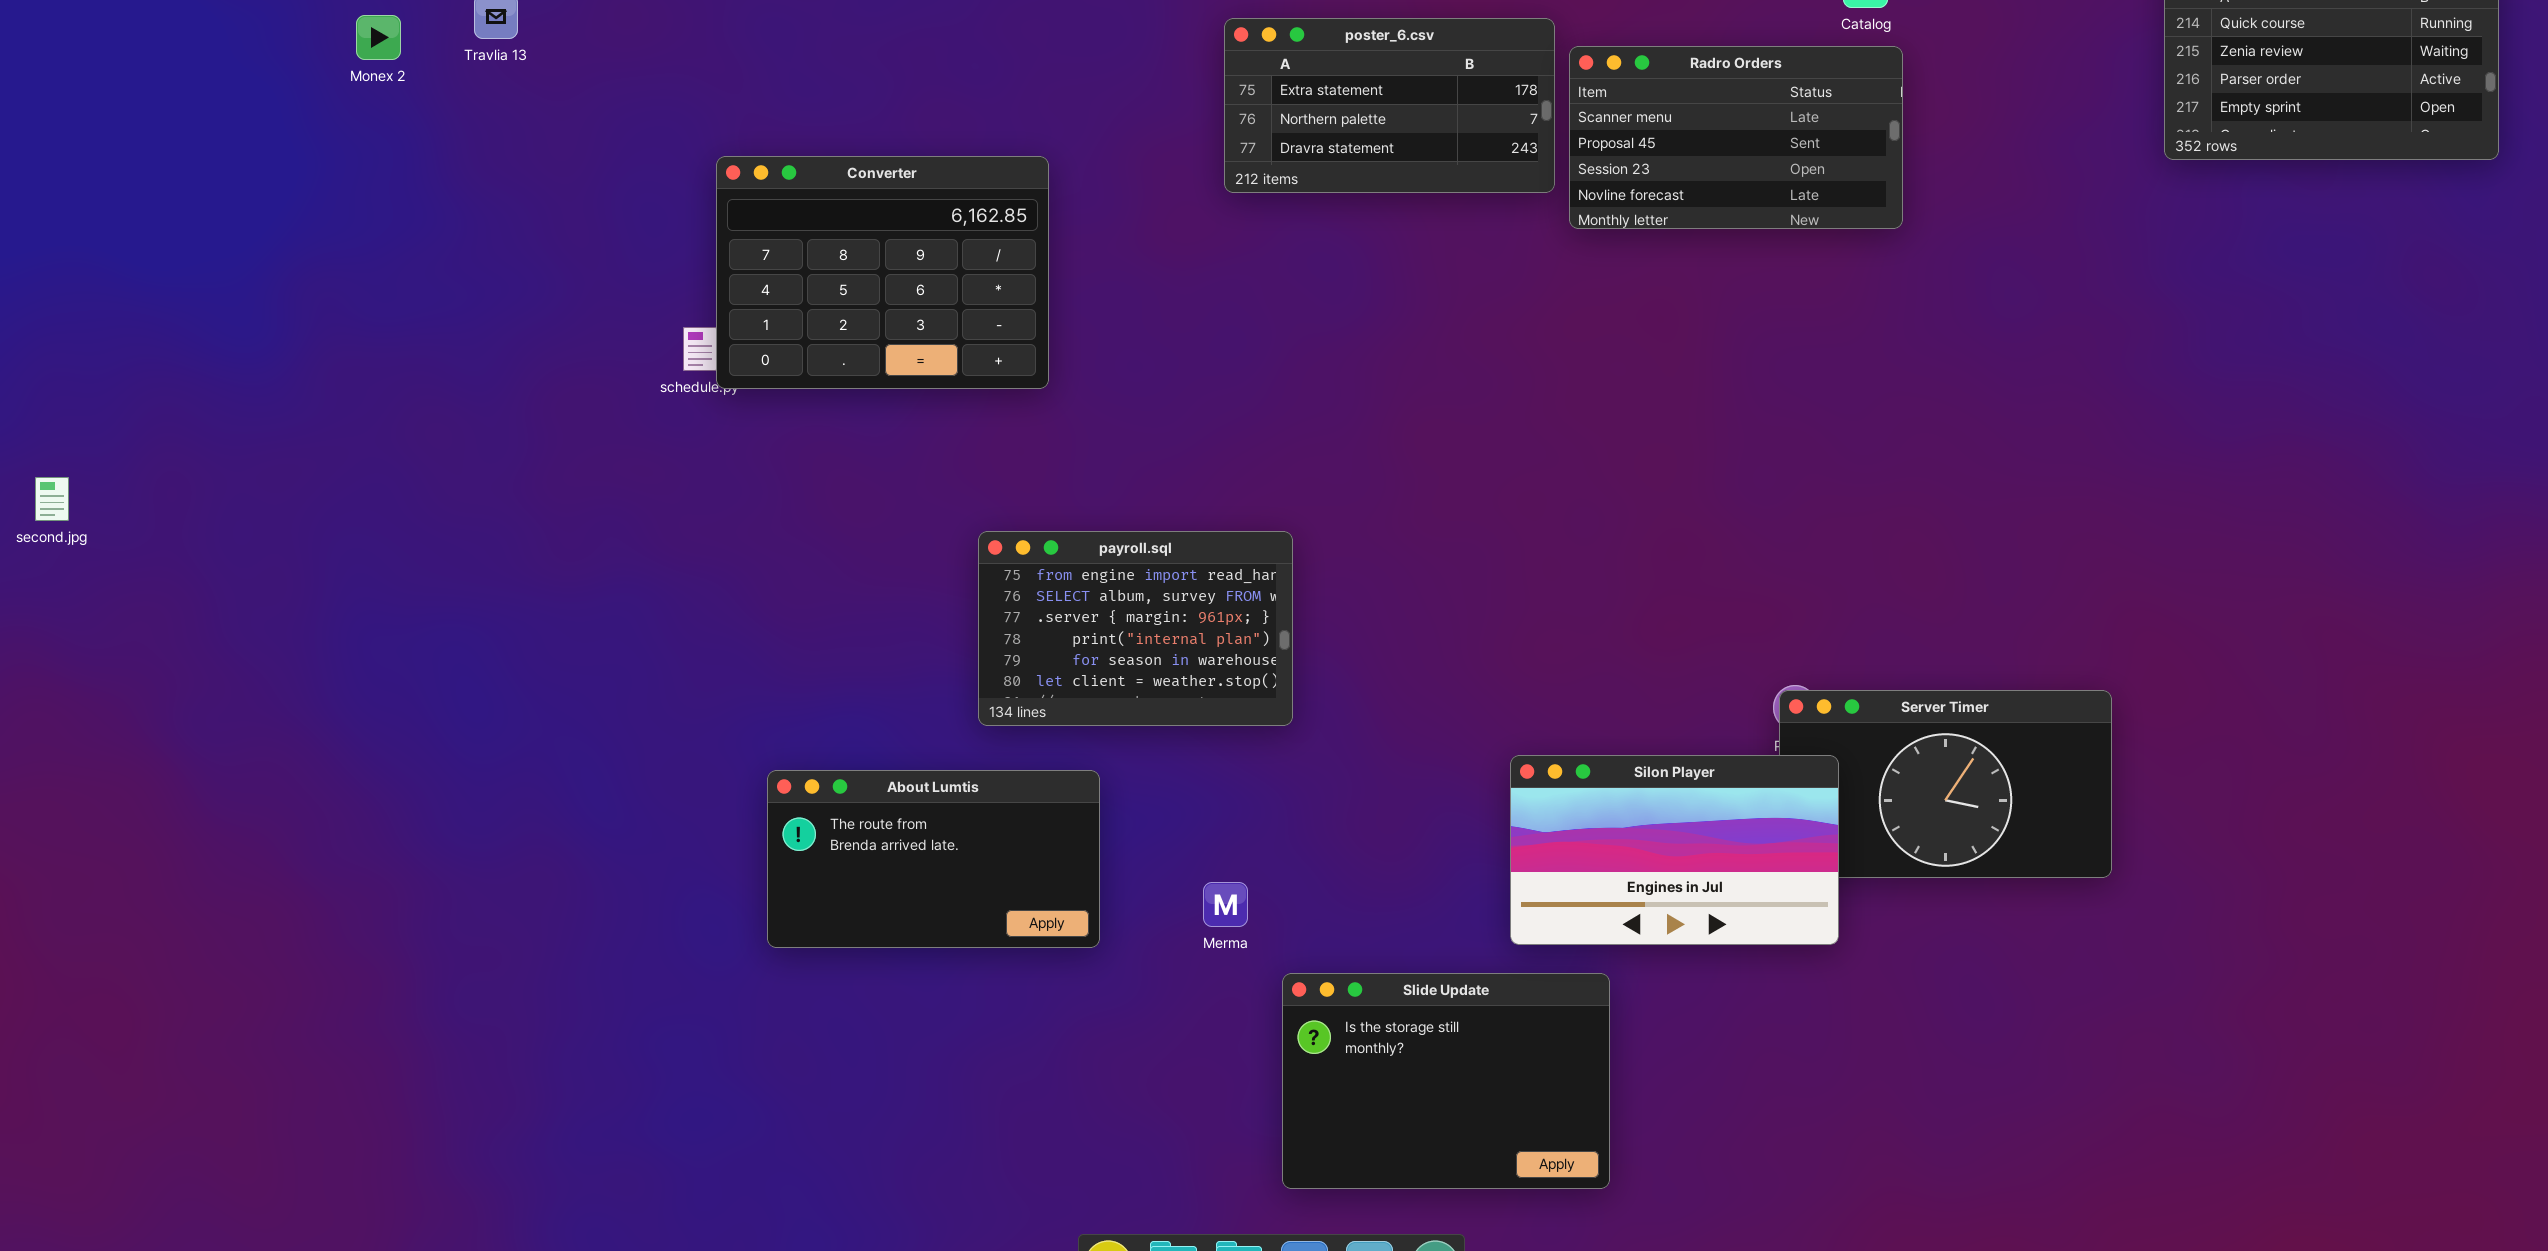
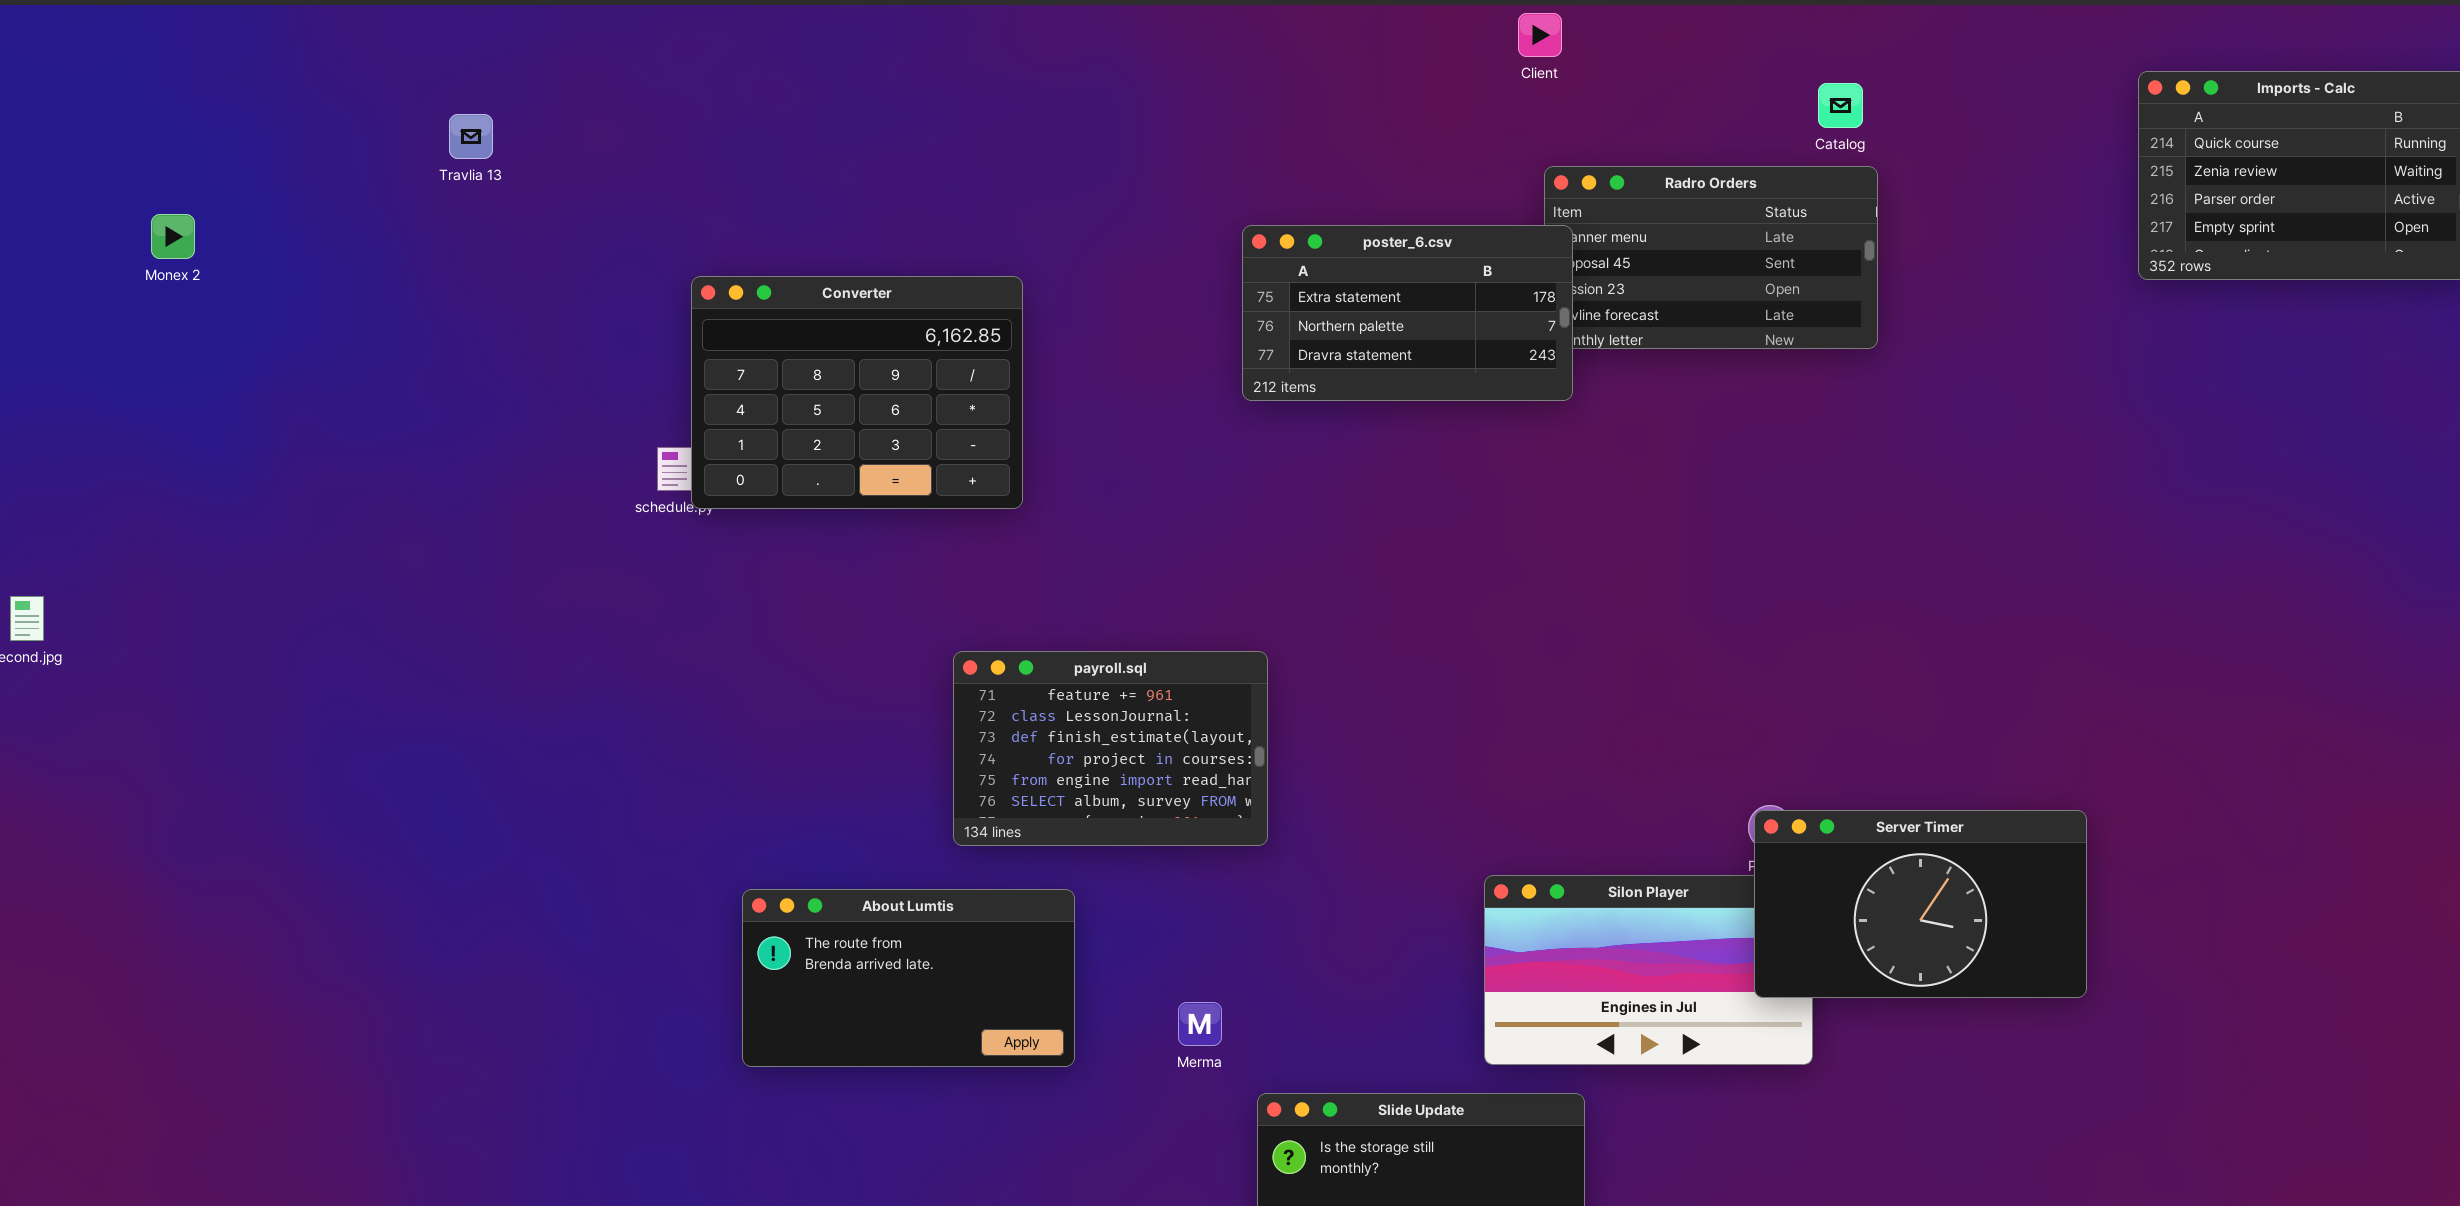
Monex 2: [356,15,401,60] -> [151,214,195,259], moved
poster_6.csv: [1224,18,1555,193] -> [1242,225,1573,401], moved
payroll.sql: [978,531,1293,726] -> [953,651,1268,846], scrolled up 4 rows
Server Timer: [1779,690,2112,878] -> [1754,810,2087,998], raised

